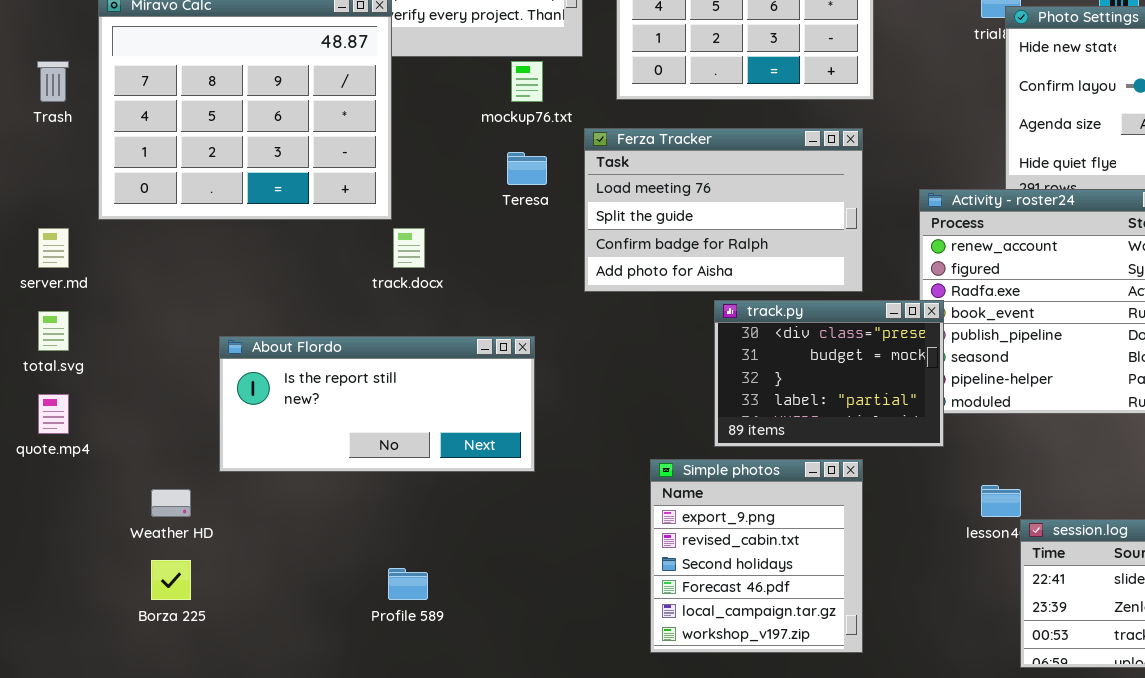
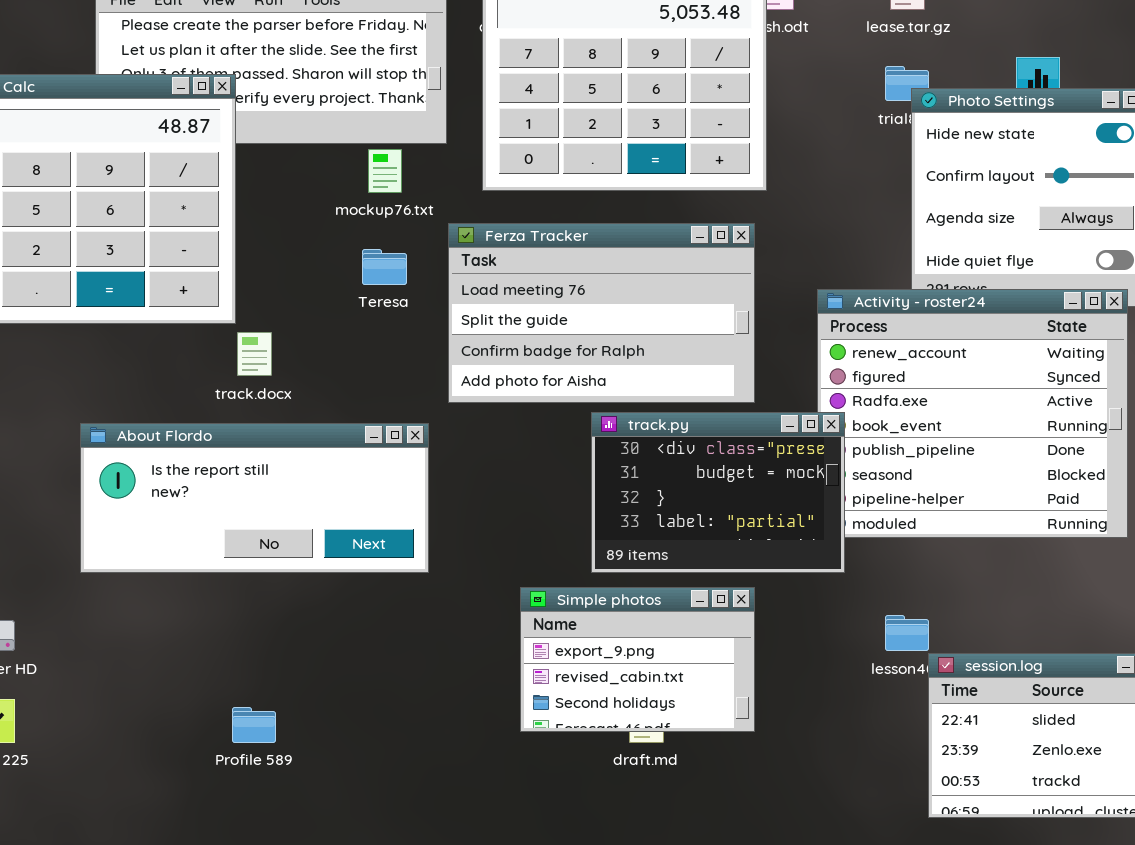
About Flordo: [219,336,535,472] -> [80,423,429,573], moved
Simple photos: [650,459,863,653] -> [520,587,755,732], resized

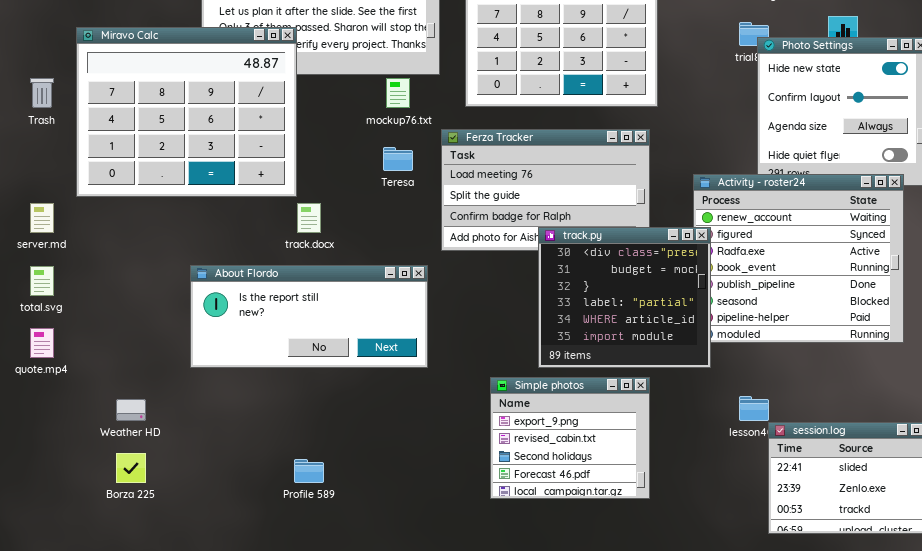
track.py: [591,412,845,573] -> [538,227,711,368], resized
Simple photos: [520,587,755,732] -> [490,377,650,499], resized

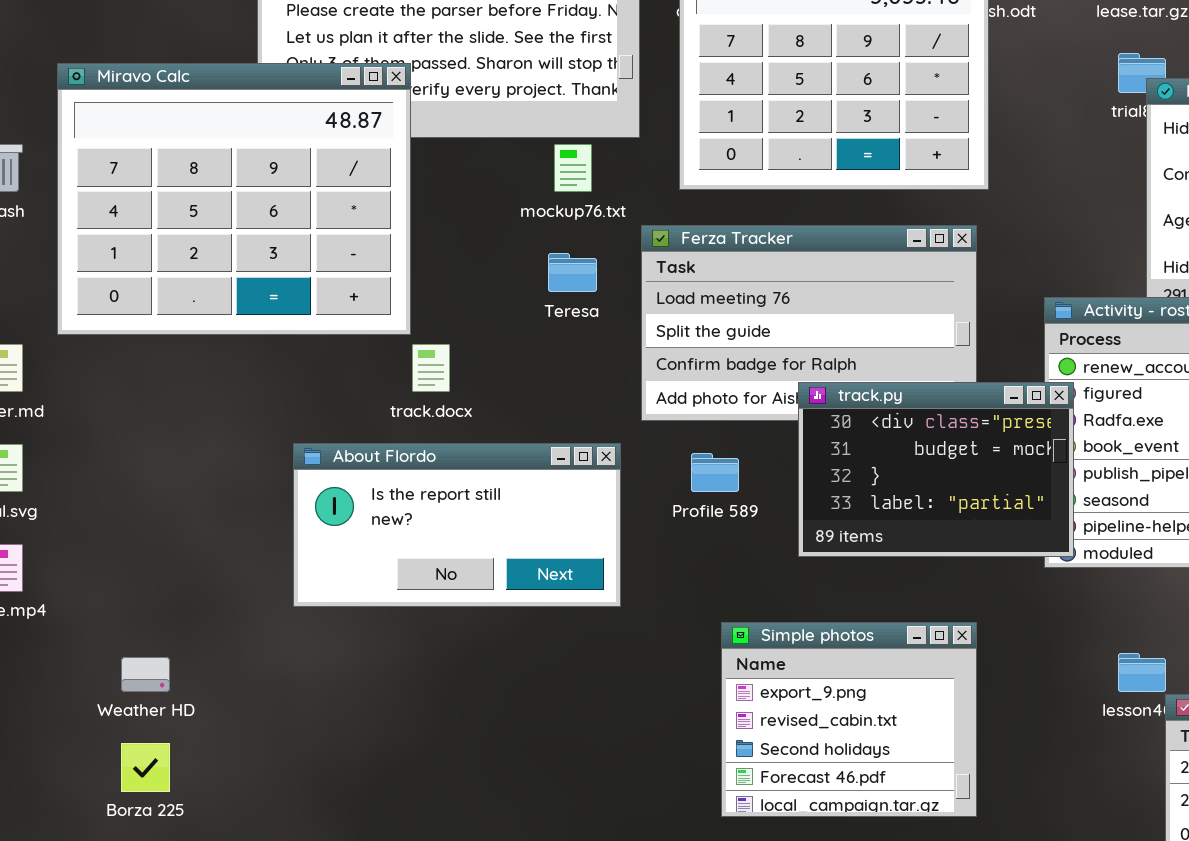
track.py: [538,227,711,368] -> [798,382,1074,557], resized
About Flordo: [190,265,428,368] -> [293,443,621,607], resized
Profile 589: [294,459,324,483] -> [691,453,739,492], moved

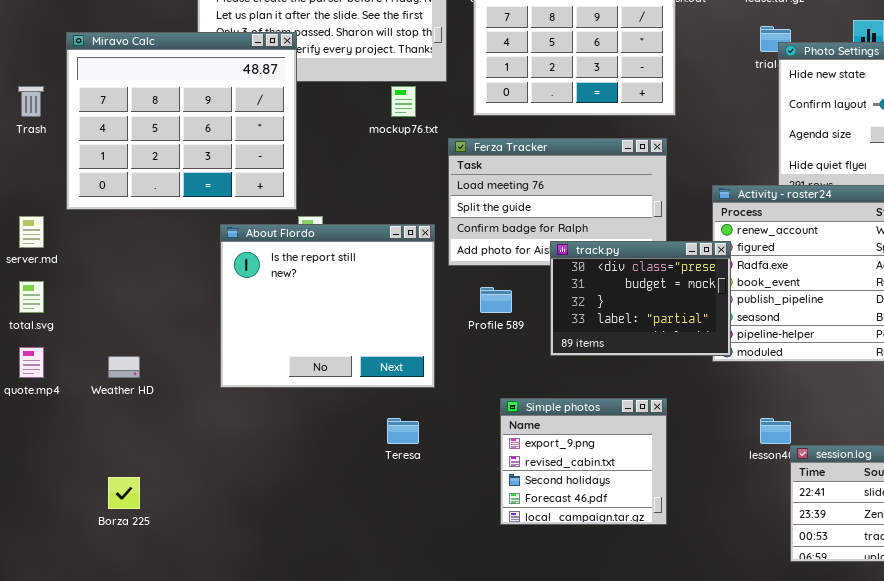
Teresa: [548,253,597,292] -> [387,418,419,444], moved
About Flordo: [293,443,621,607] -> [220,224,435,388], resized
Weather HD: [121,657,170,692] -> [108,356,140,378], moved

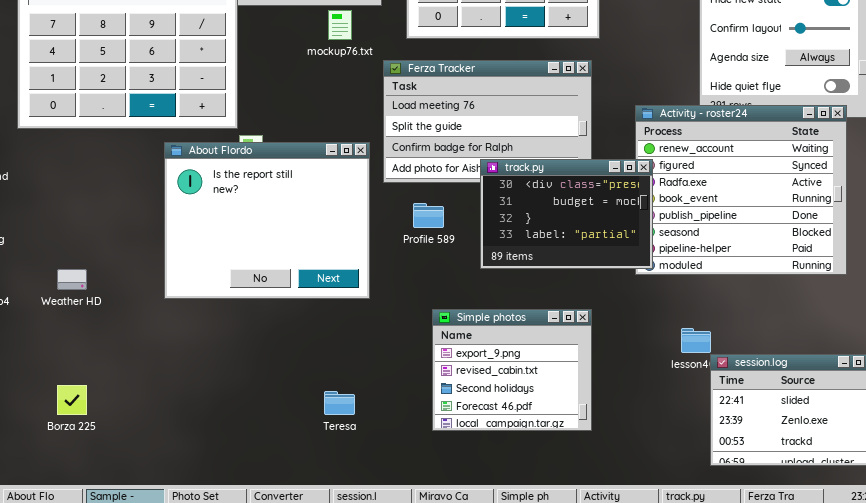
Teresa: [387,418,419,444] -> [324,391,355,415], moved

